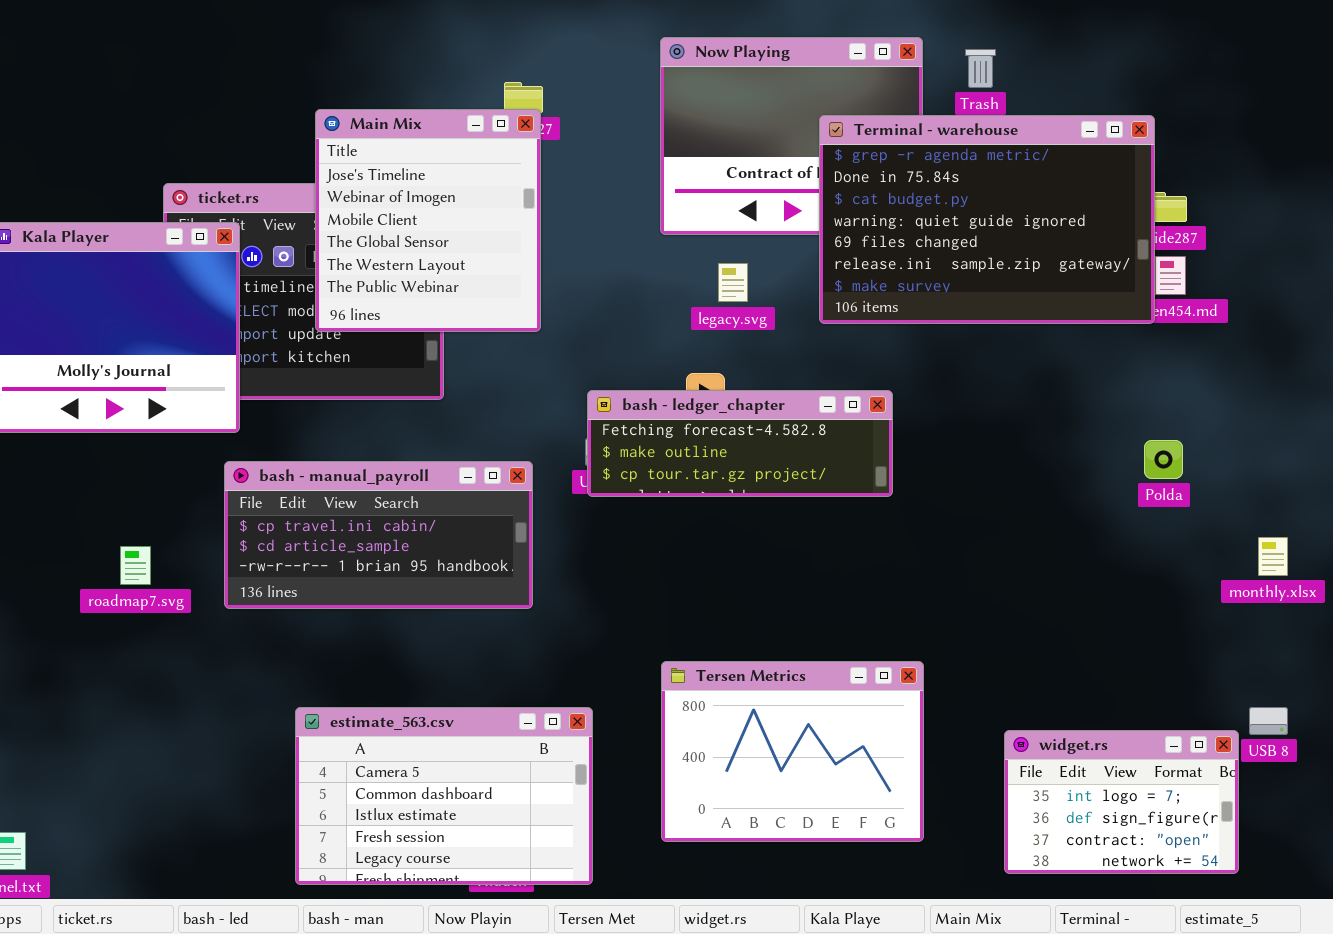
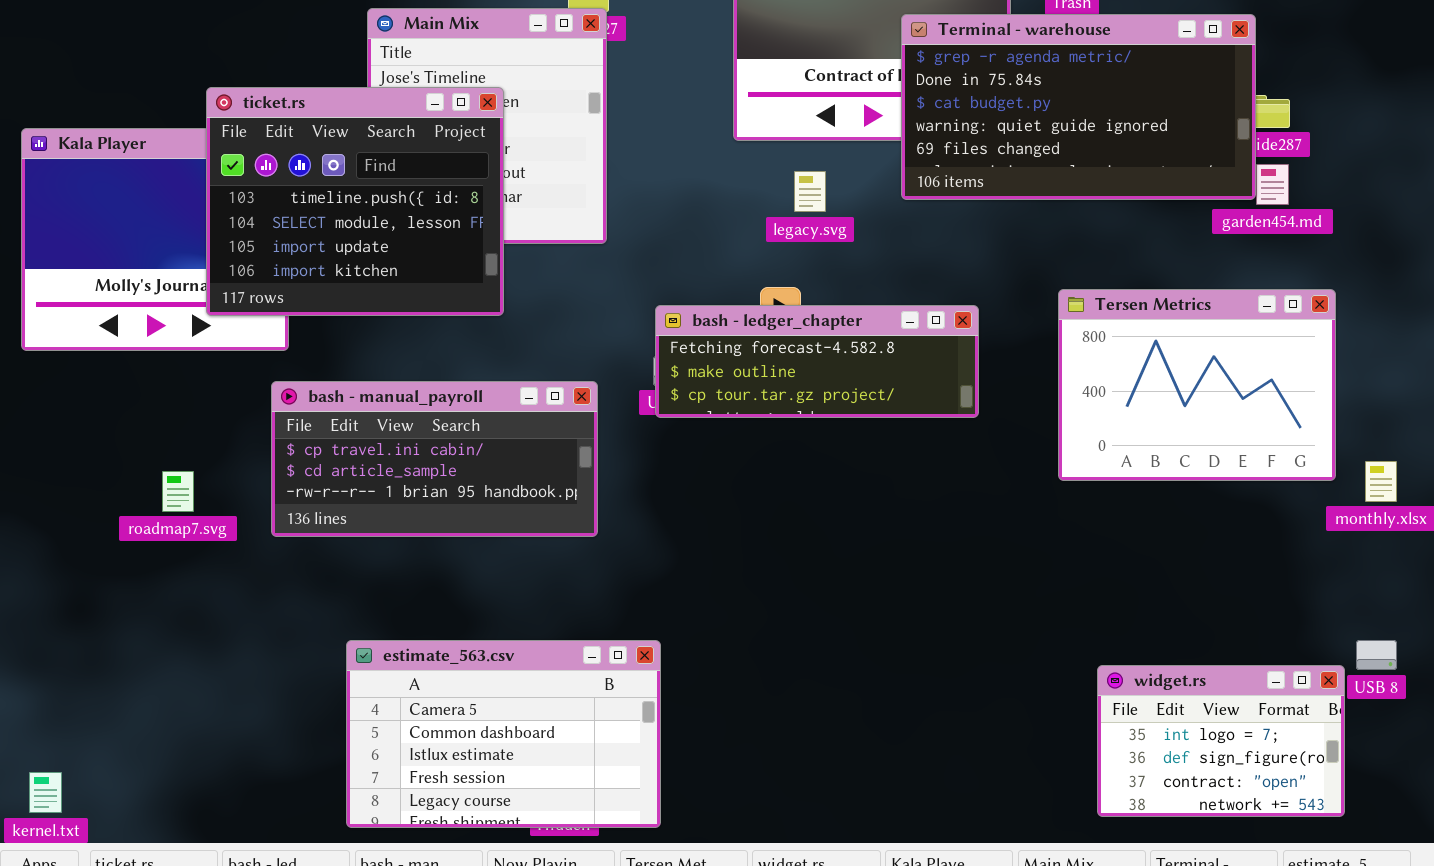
Terminal - warehouse: [819,115,1155,324] -> [901,14,1256,200], resized
ticket.rs: [163,183,444,400] -> [206,87,504,316], raised
Tersen Metrics: [661,661,924,842] -> [1058,289,1336,481], moved

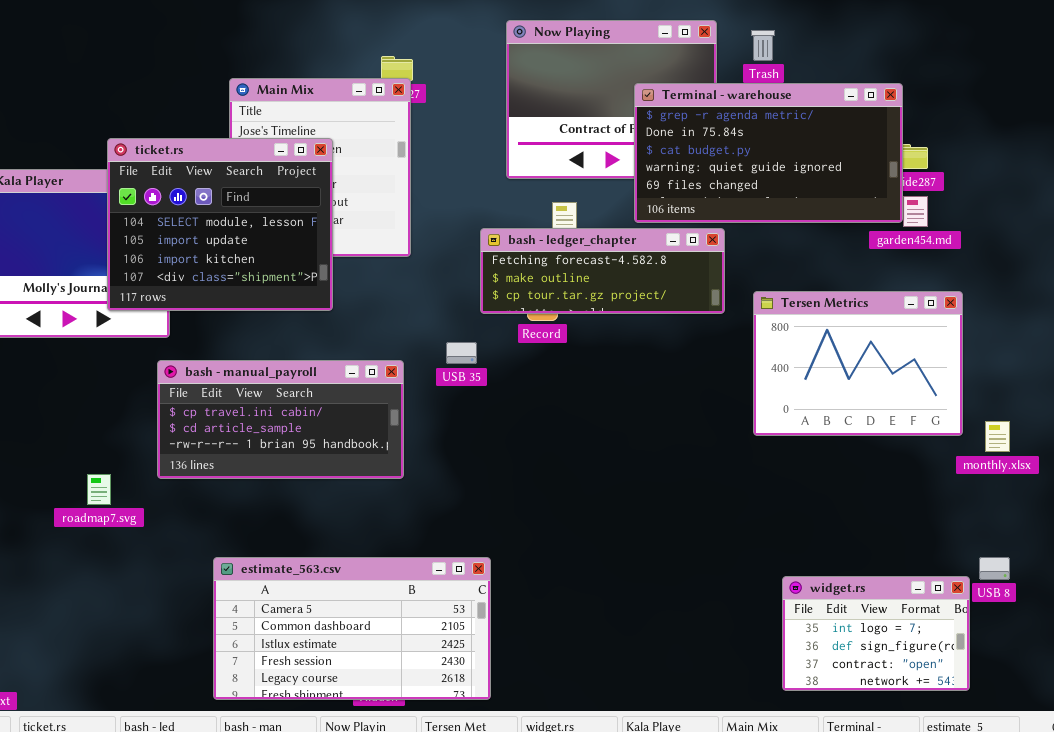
ticket.rs: [206,87,504,316] -> [107,138,333,311], scrolled down 1 row
bash - ledger_chapter: [655,305,979,418] -> [480,228,725,314], moved
roadmap7.svg: [162,471,194,512] -> [87,474,111,505], moved
estimate_563.csv: [346,640,661,828] -> [213,557,491,700], resized

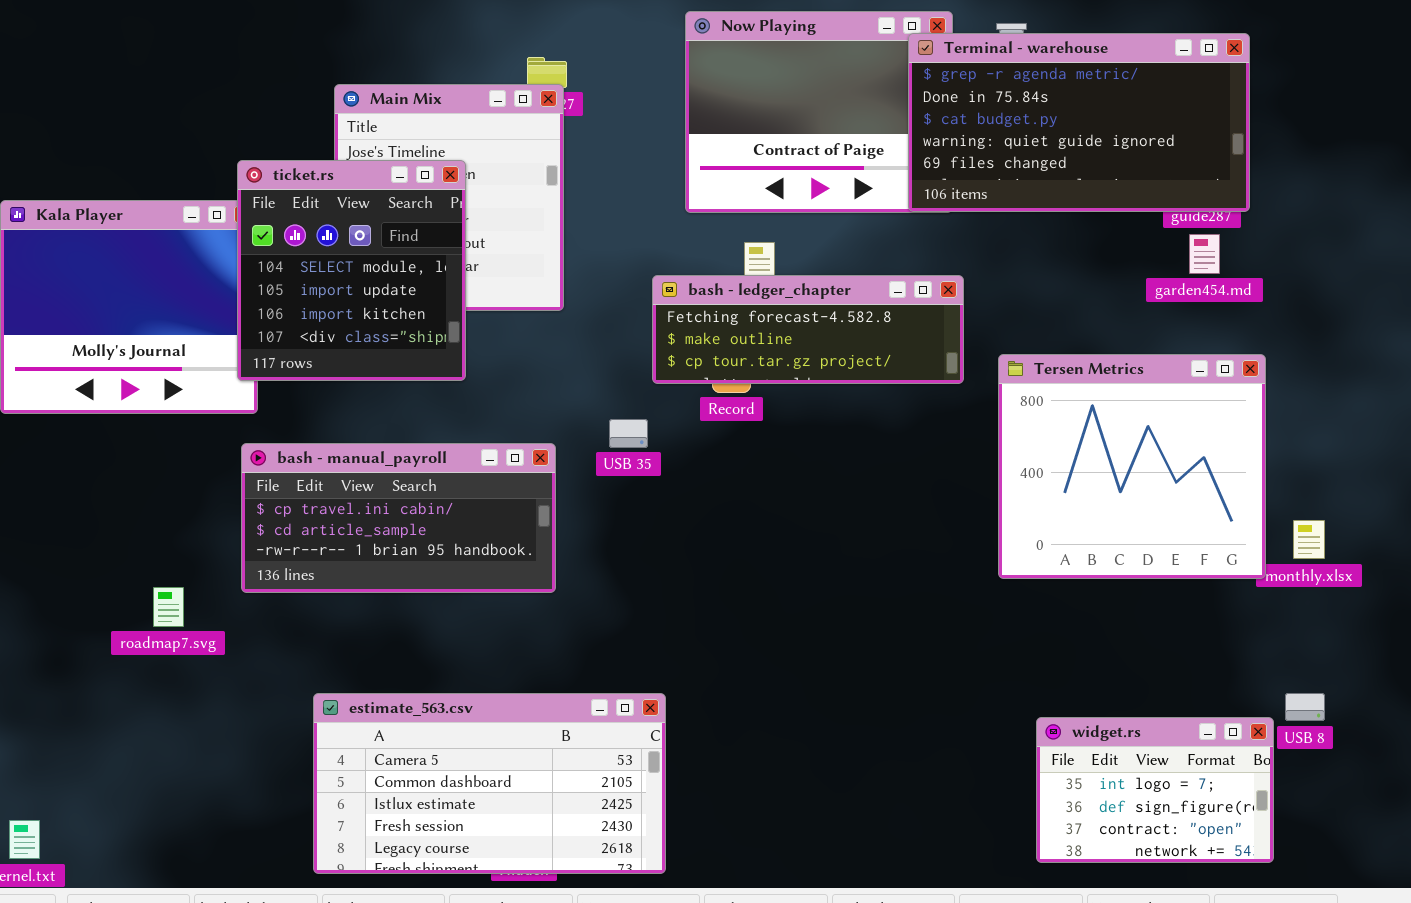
Terminal - warehouse: [634,83,903,223] -> [908,33,1250,212], moved
ticket.rs: [107,138,333,311] -> [237,160,466,381], resized
Tersen Metrics: [753,291,963,436] -> [998,354,1266,579], resized

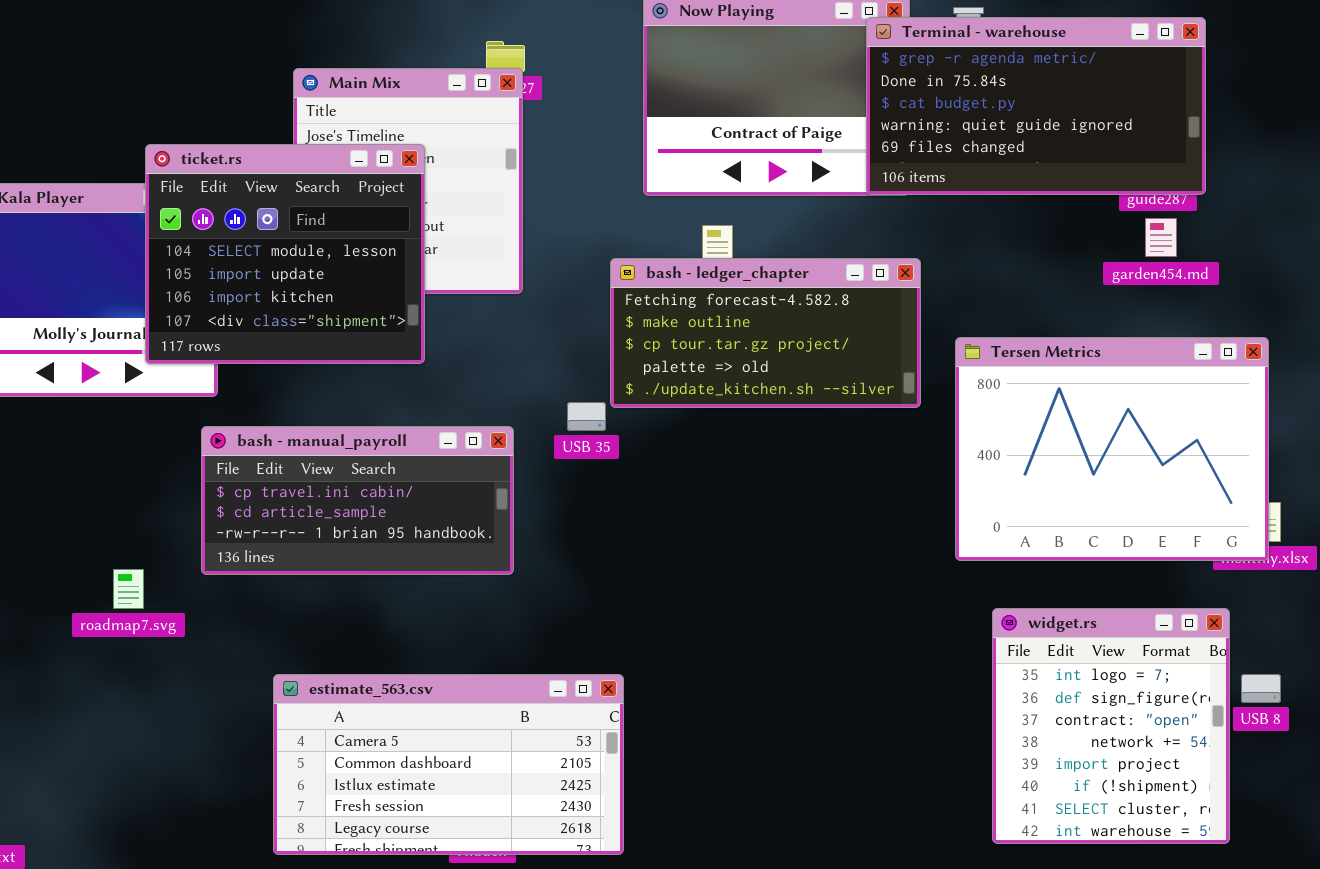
ticket.rs: [237,160,466,381] -> [145,144,425,364], resized
bash - ledger_chapter: [652,275,964,384] -> [610,258,921,408], resized
Tersen Metrics: [998,354,1266,579] -> [955,337,1269,561], resized
widget.rs: [1036,717,1274,863] -> [992,608,1230,844], resized

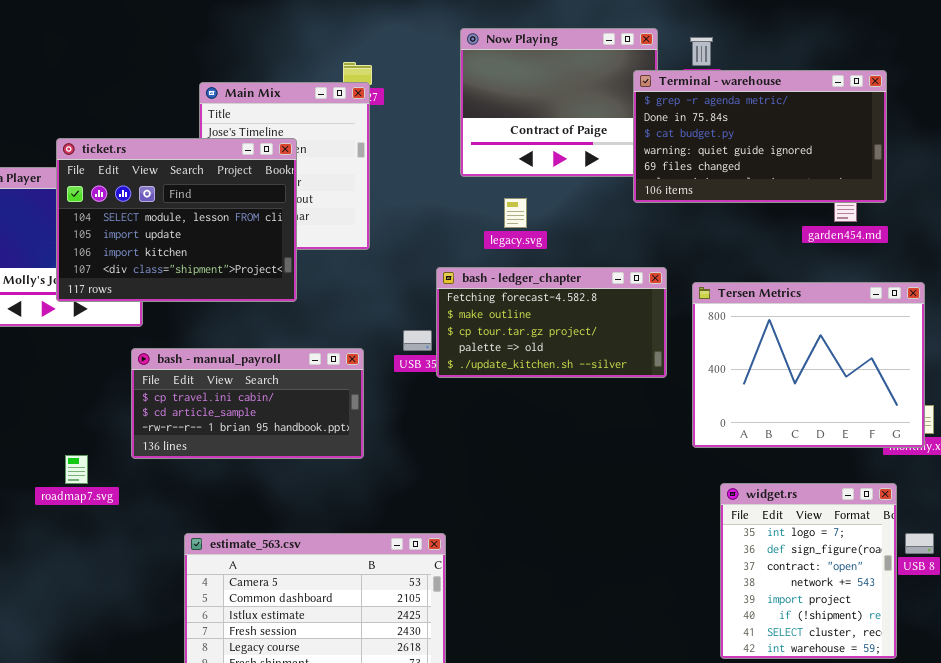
Terminal - warehouse: [866,17,1206,195] -> [633,70,887,203], moved
ticket.rs: [145,144,425,364] -> [56,138,297,302], resized
bash - ledger_chapter: [610,258,921,408] -> [436,267,667,378], moved

